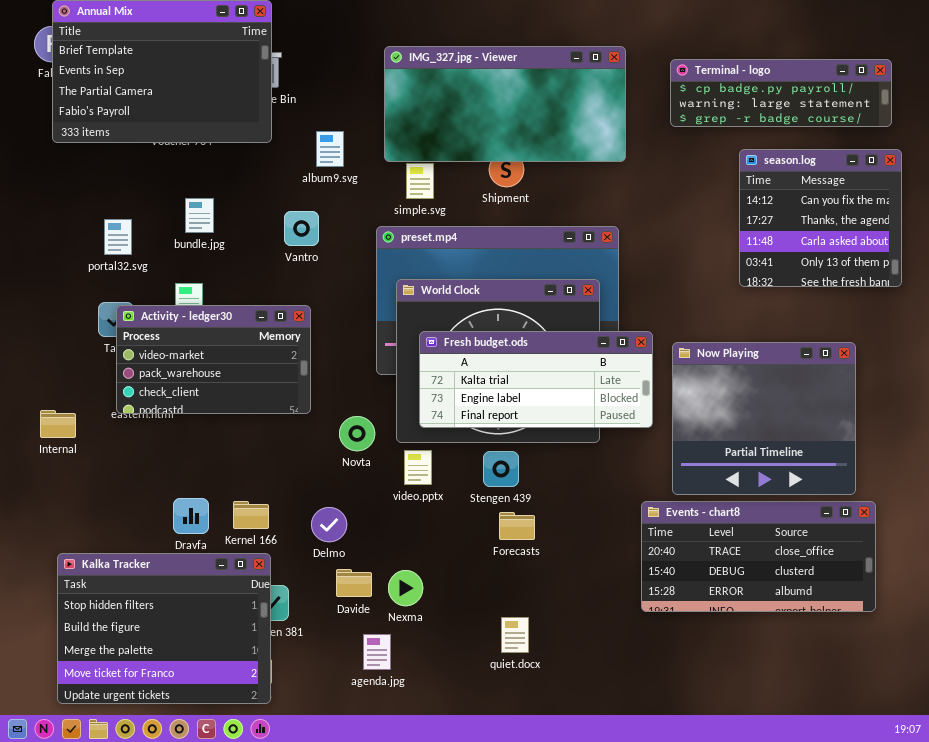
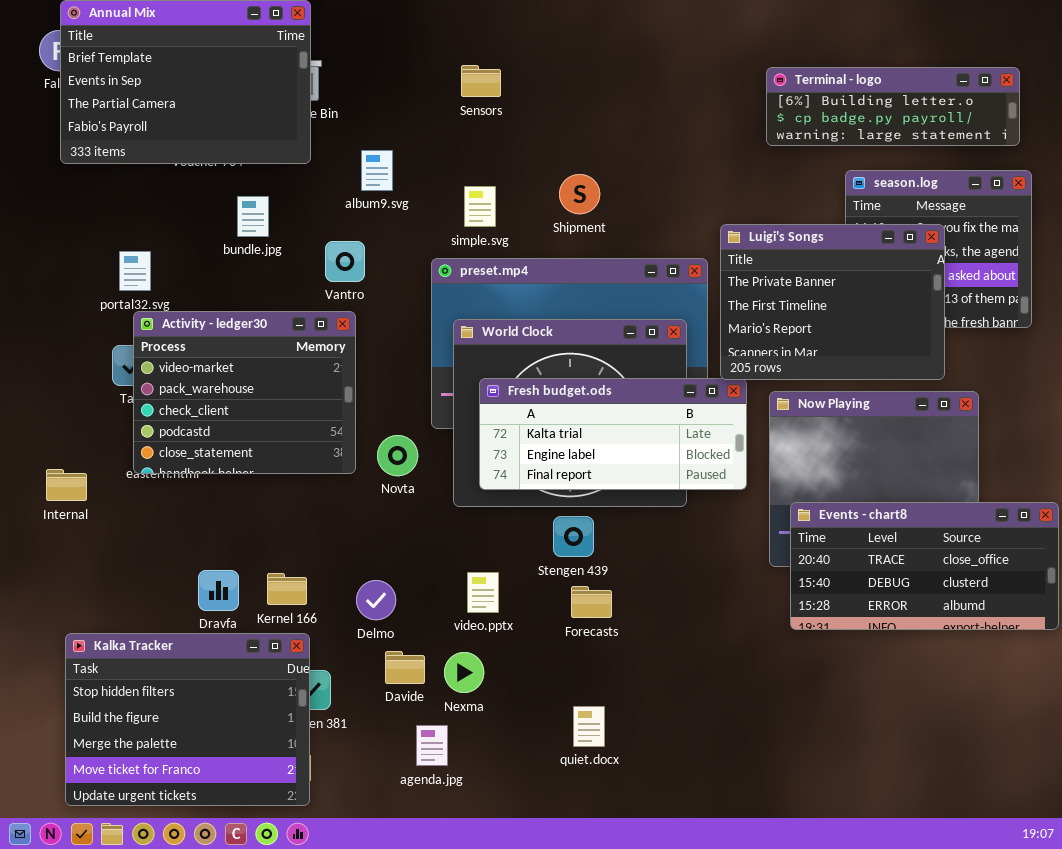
IMG_327.jpg - Viewer: [384,46,626,162] -> none, closed
Terminal - logo: [670,59,892,127] -> [766,67,1020,146], scrolled up 1 row
Luigi's Songs: none -> [720,224,945,380], opened
bundle.jpg: [185,198,214,233] -> [237,196,269,237], moved
Activity - ledger30: [116,305,311,414] -> [133,311,356,474], resized
Novta: [339,416,375,451] -> [377,435,418,476], moved
video.pptx: [404,450,432,485] -> [467,572,499,613], moved
Events - chart8: [641,501,876,612] -> [790,502,1059,630], moved

